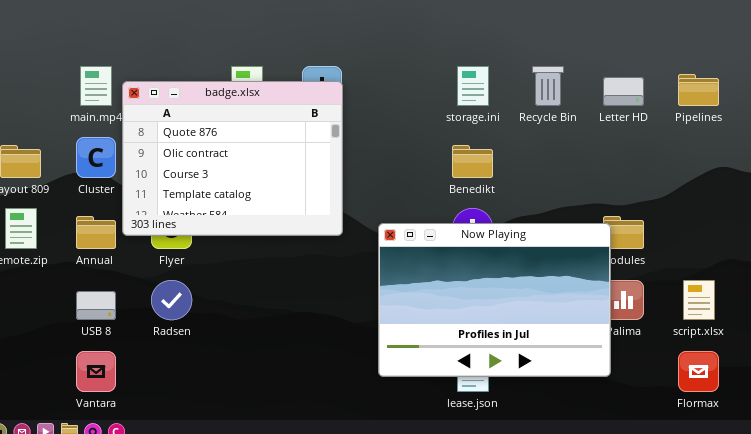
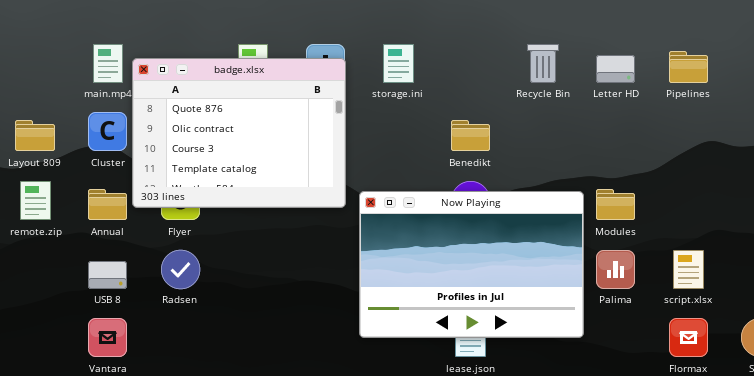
storage.ini: [457,66,489,106] -> [383,44,414,83], moved
Now Playing: [378,223,611,377] -> [359,191,584,338], moved

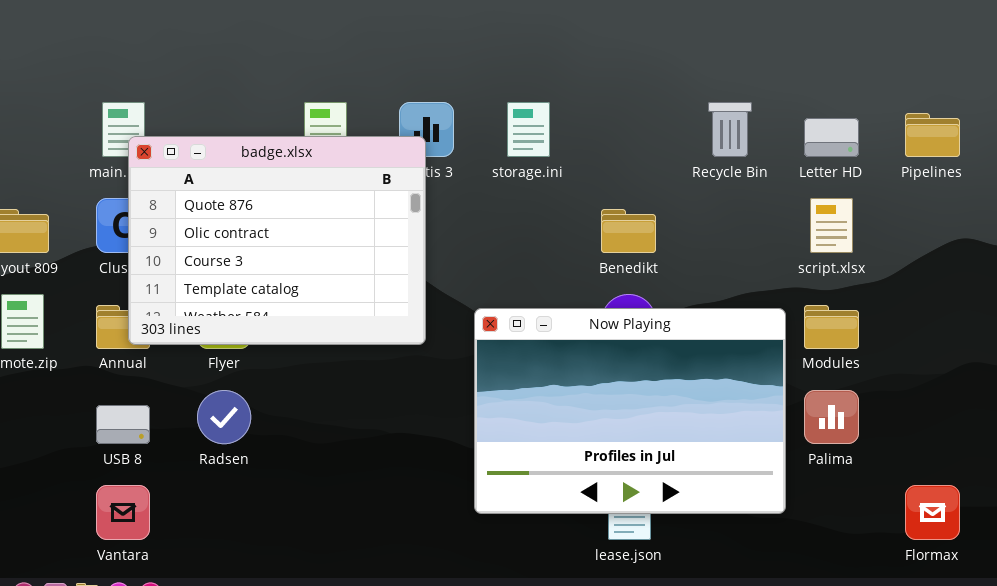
badge.xlsx: [132,58,346,208] -> [128,136,426,345], moved
script.xlsx: [673,250,704,289] -> [810,198,853,253], moved

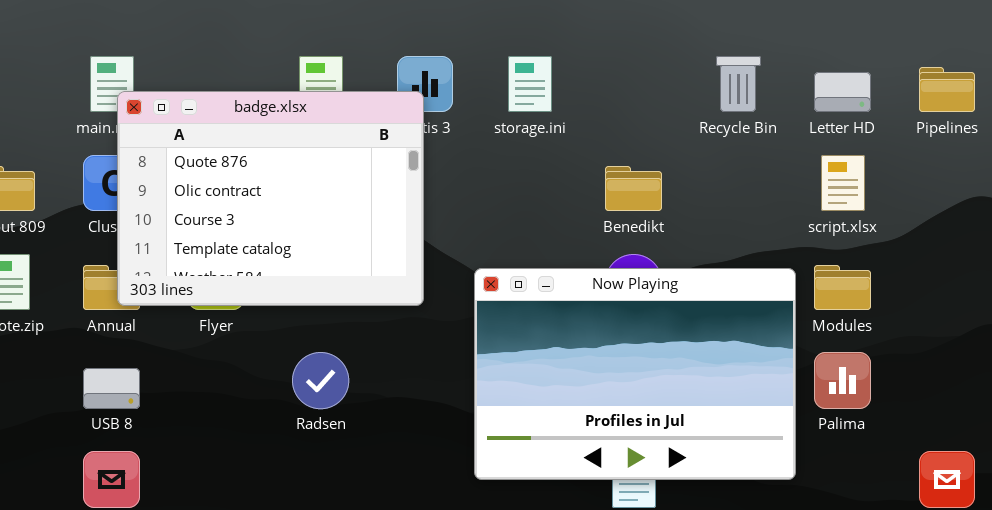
Radsen: [197,390,251,444] -> [292,352,349,409], moved

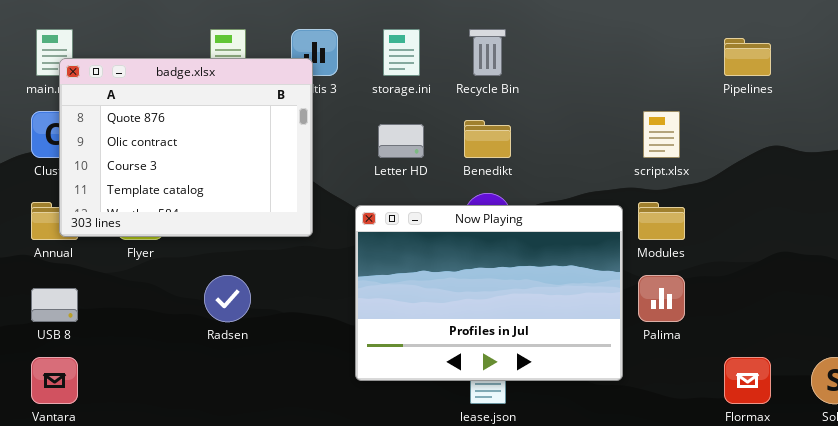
Recycle Bin: [716,56,761,112] -> [469,29,506,76], moved
Letter HD: [814,72,871,112] -> [378,124,424,158], moved

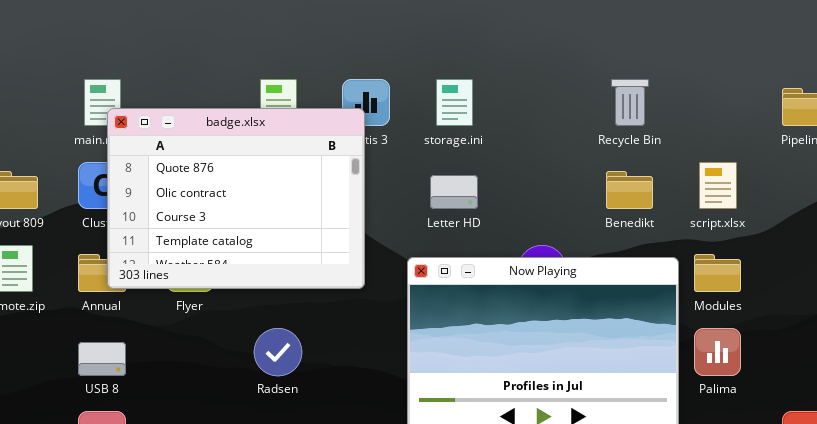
Recycle Bin: [469,29,506,76] -> [611,79,649,126], moved
Benedikt: [464,120,511,158] -> [606,171,653,209], moved

